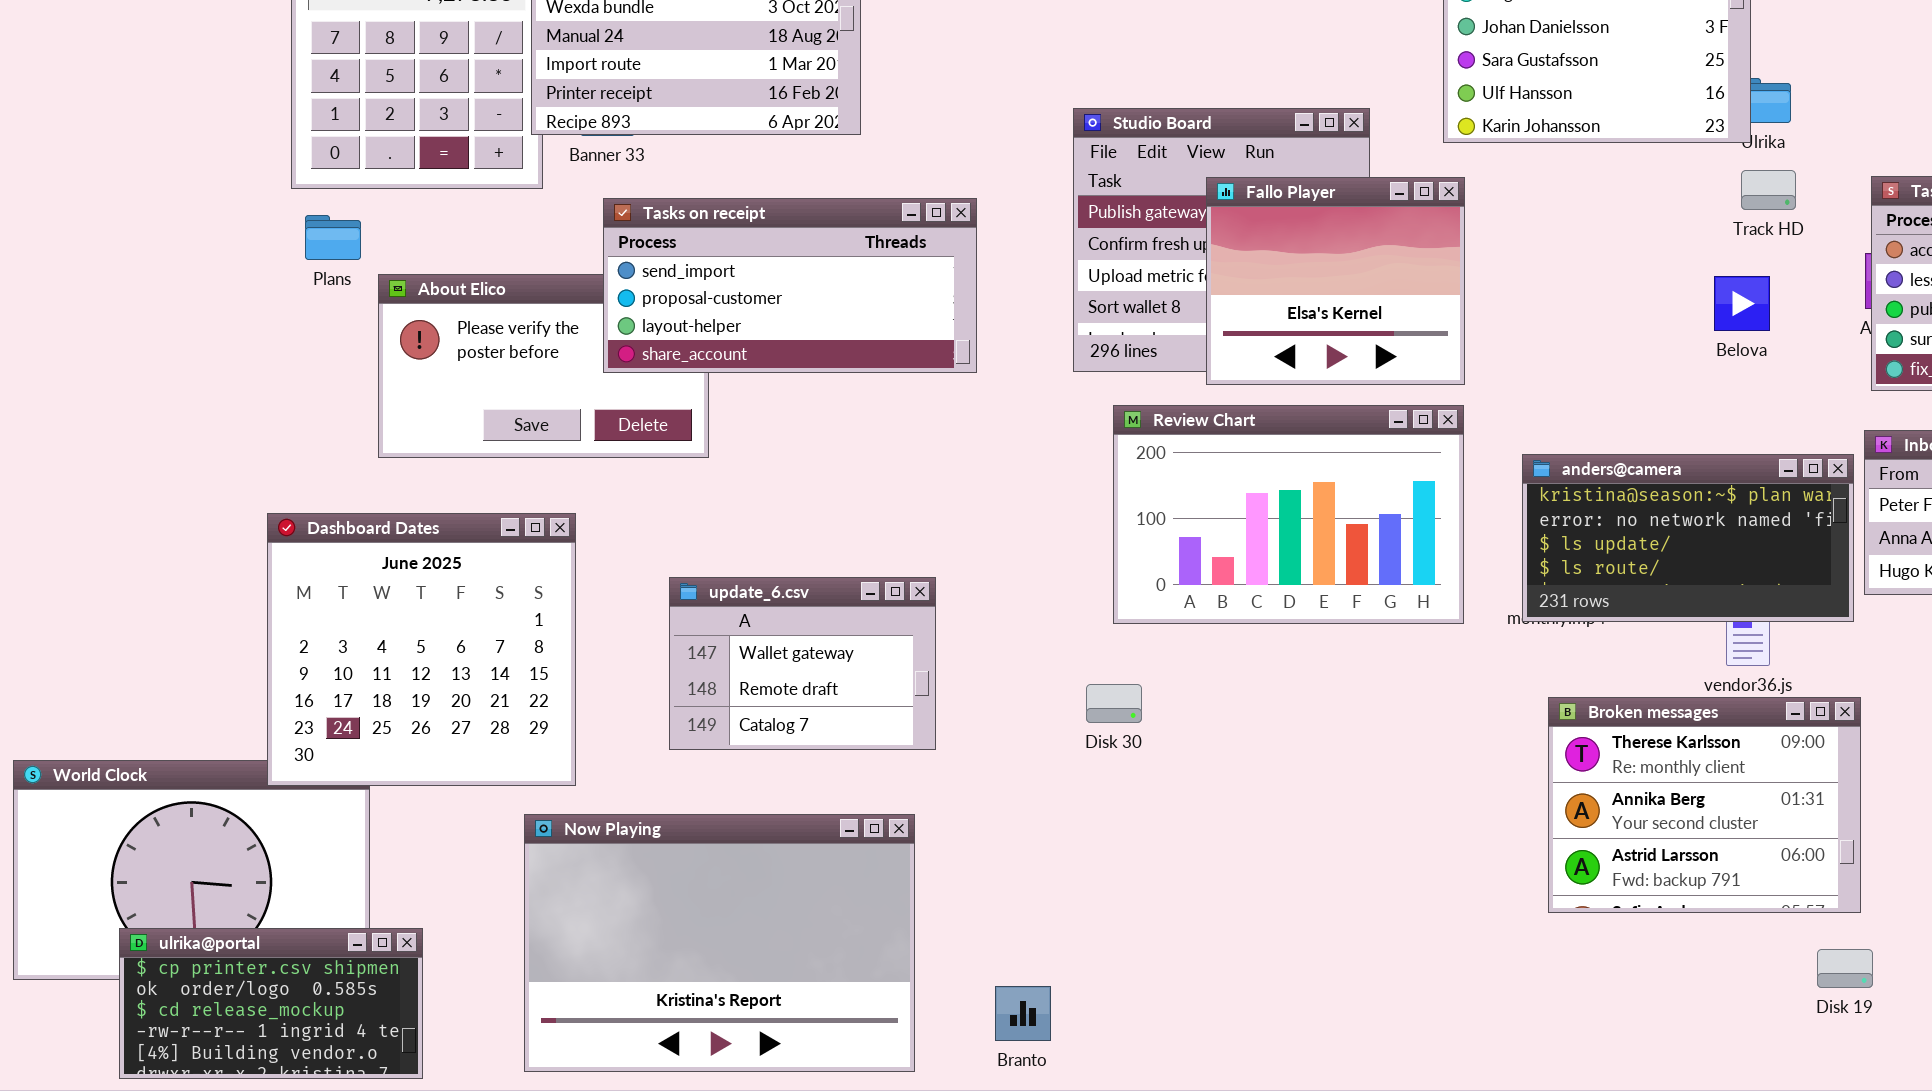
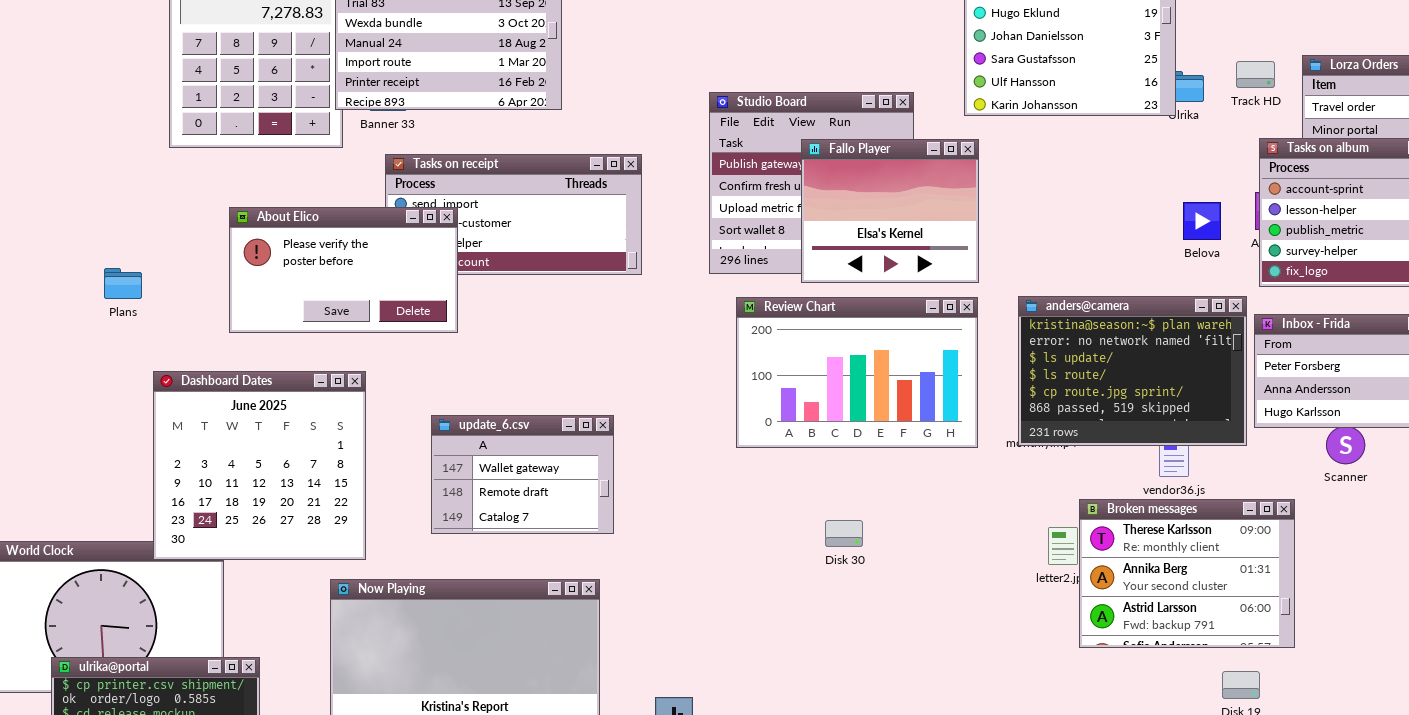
Track HD: [1741,170,1796,210] -> [1236,61,1275,88], moved
Plans: [305,215,361,260] -> [104,268,142,299], moved
About Elico: [378,274,709,458] -> [229,207,458,333], raised
Belova: [1714,276,1770,331] -> [1183,202,1221,240], moved
anders@camera: [1522,454,1854,622] -> [1018,296,1247,446], resized
Disk 30: [1086,684,1142,723] -> [825,520,863,547], moved
Broken messages: [1548,697,1861,913] -> [1079,499,1295,648], moved

